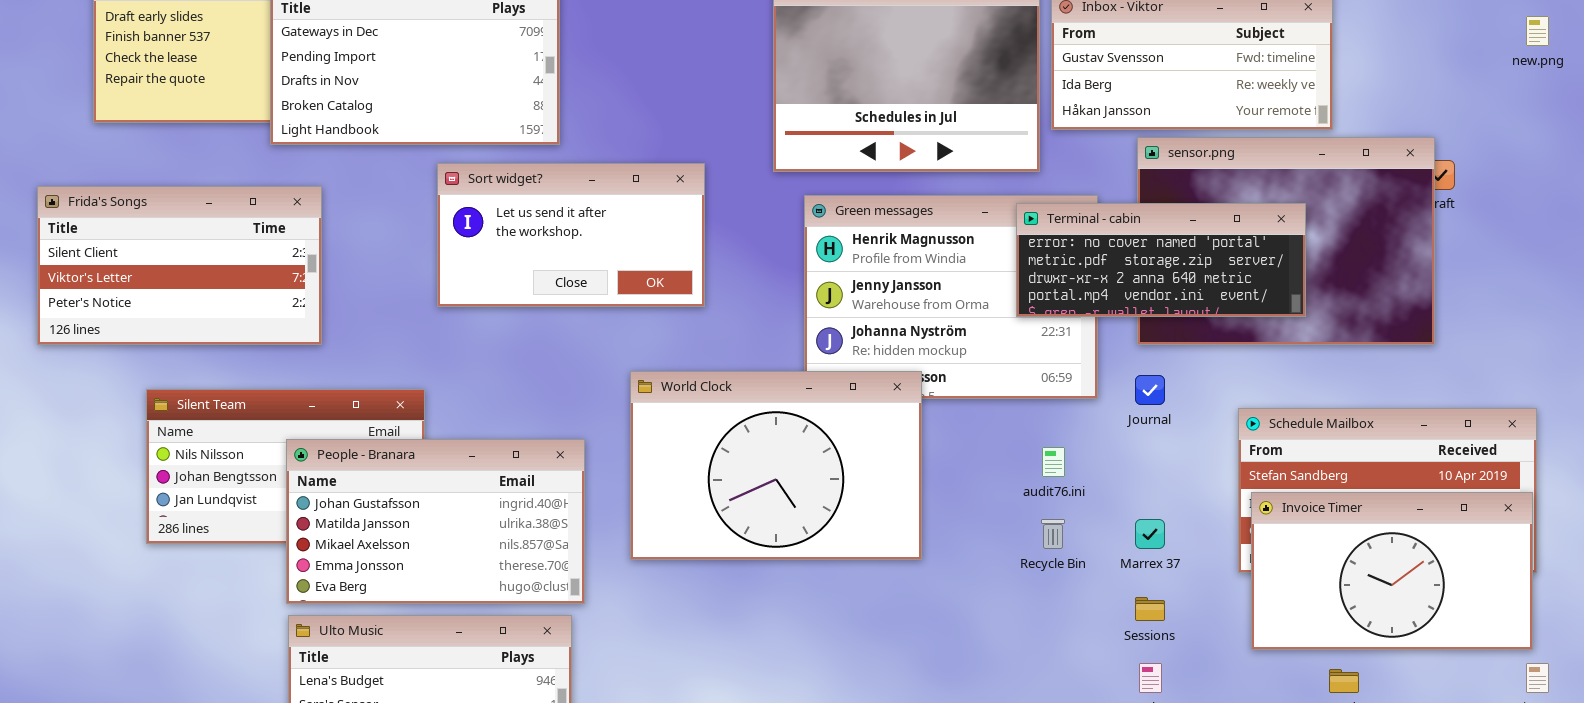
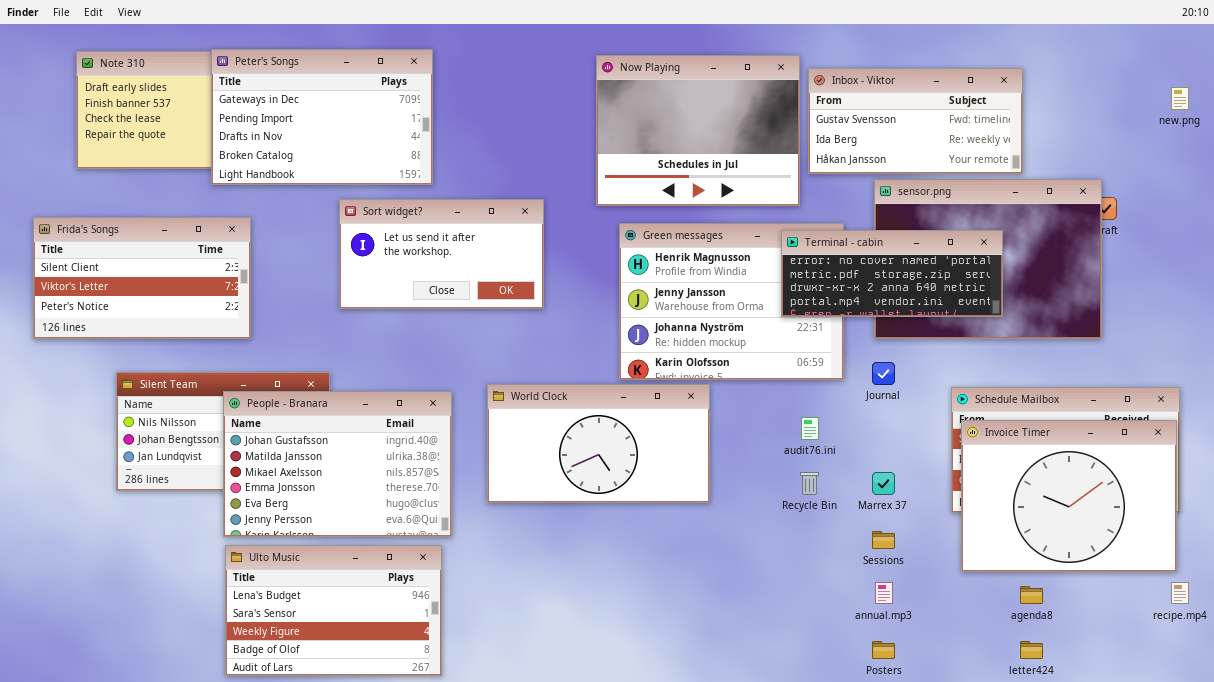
World Clock: [630,371,922,560] -> [487,384,710,503], resized
People - Branara: [286,439,585,604] -> [223,391,452,537], resized
Invoice Timer: [1251,492,1533,650] -> [961,420,1177,572], resized

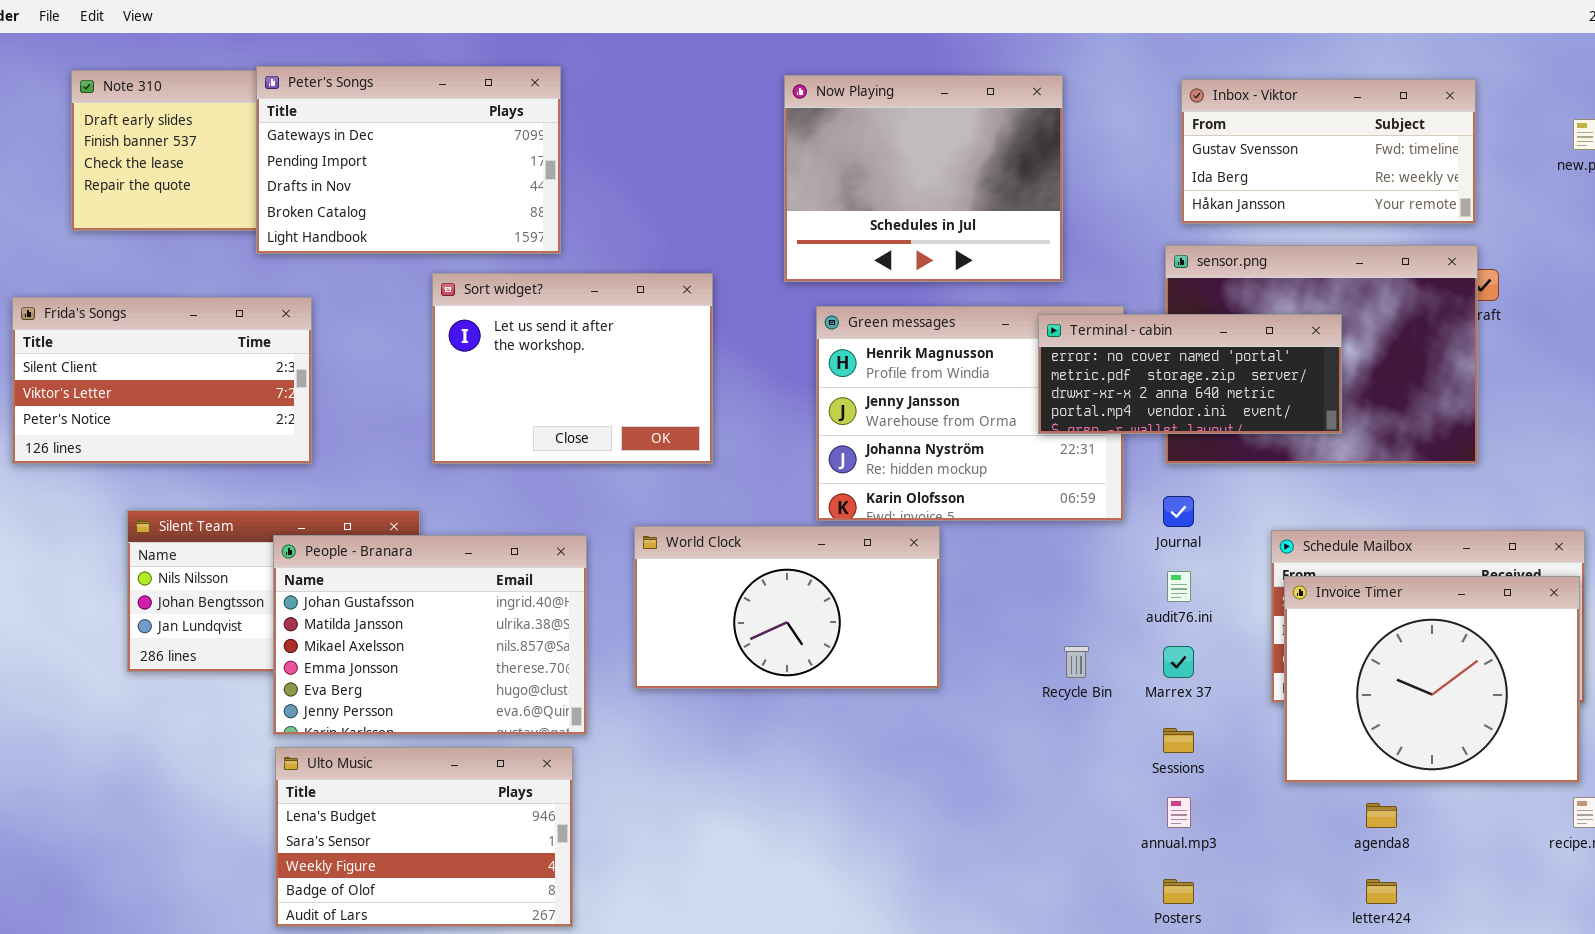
Inbox - Viktor: [808,68,1023,174] -> [1181,79,1476,224], moved
Sort widget?: [339,199,544,309] -> [432,273,713,464], resized
audit76.ini: [801,417,819,440] -> [1167,571,1191,602], moved

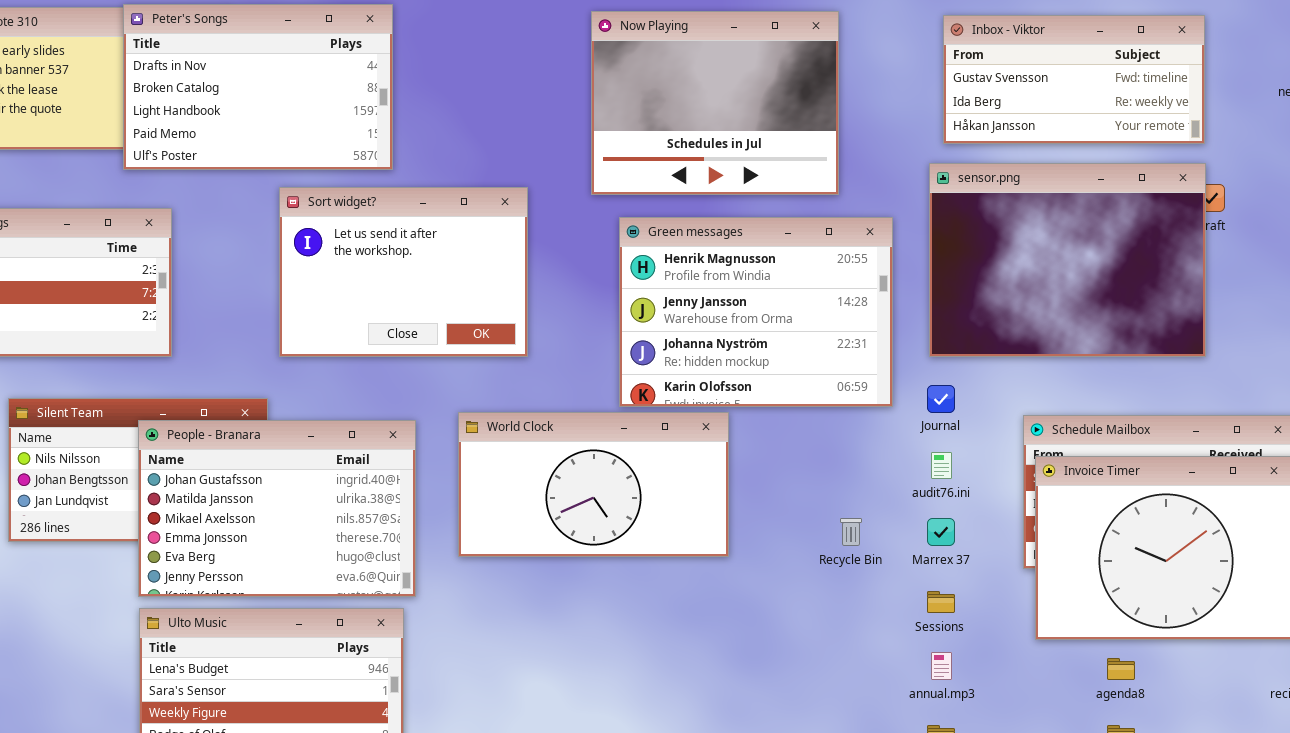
Peter's Songs: [256,66,561,254] -> [123,4,393,170], scrolled down 2 rows
Terminal - cabin: [1038,314,1342,434] -> none, closed

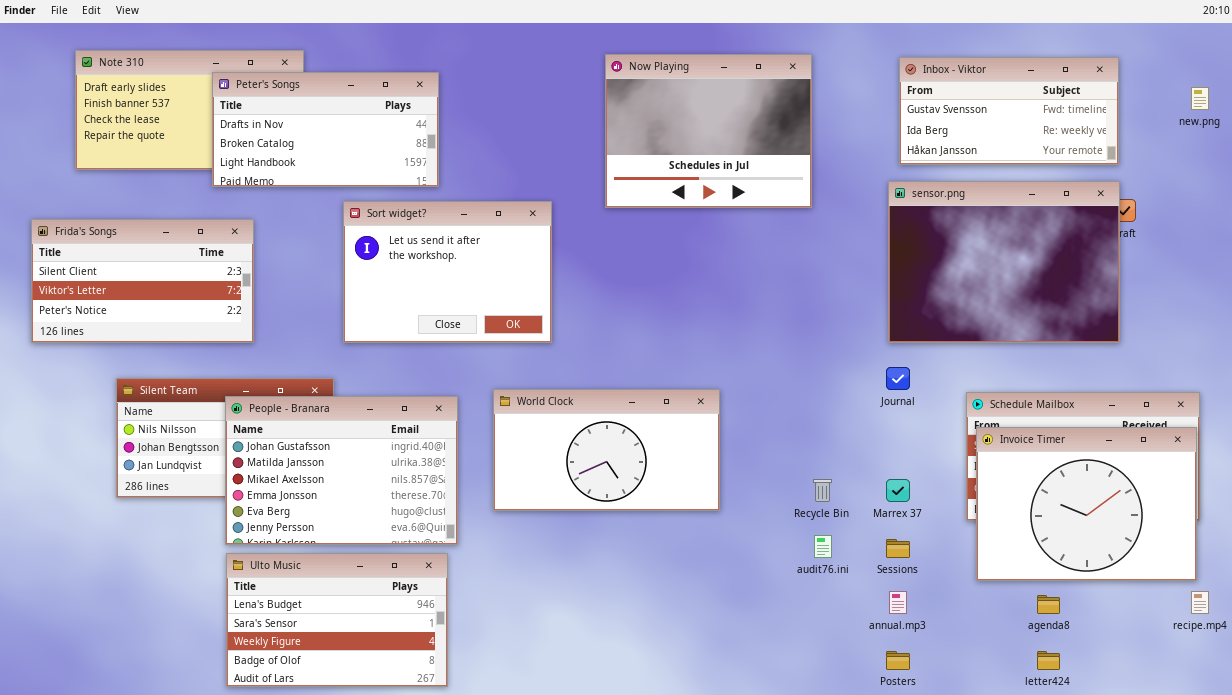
Peter's Songs: [123,4,393,170] -> [212,72,439,187], resized
Green messages: [619,217,893,407] -> none, closed
audit76.ini: [931,452,952,479] -> [814,535,832,558], moved

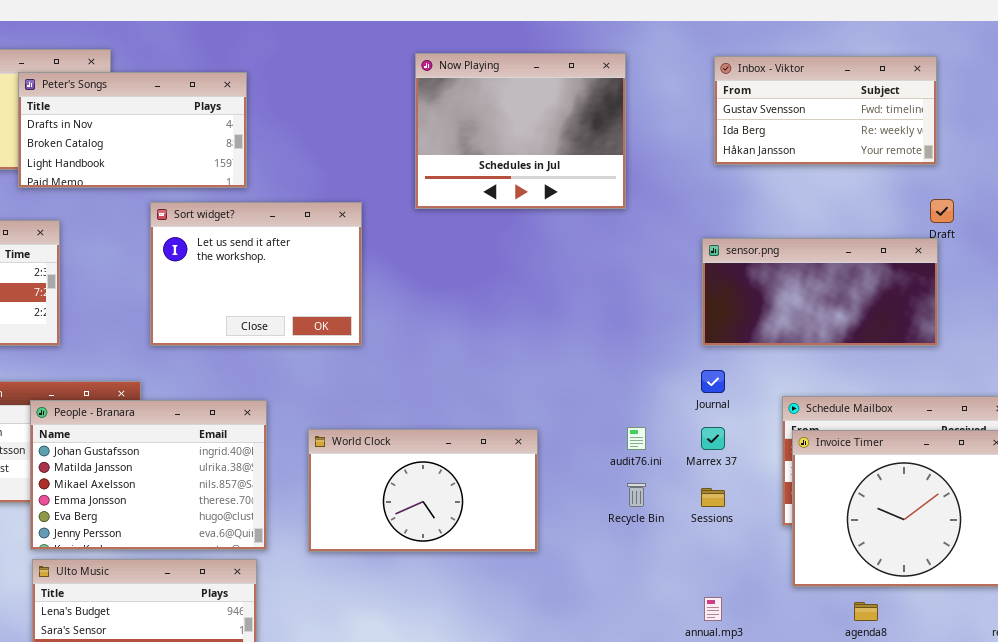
sensor.png: [888,181,1120,343] -> [702,238,938,346], resized
World Clock: [493,389,720,511] -> [308,429,538,552], moved
Marrex 37: [886,479,910,502] -> [701,427,725,450], moved
audit76.ini: [814,535,832,558] -> [627,427,646,450], moved
Sessions: [886,539,910,558] -> [701,488,725,507], moved

